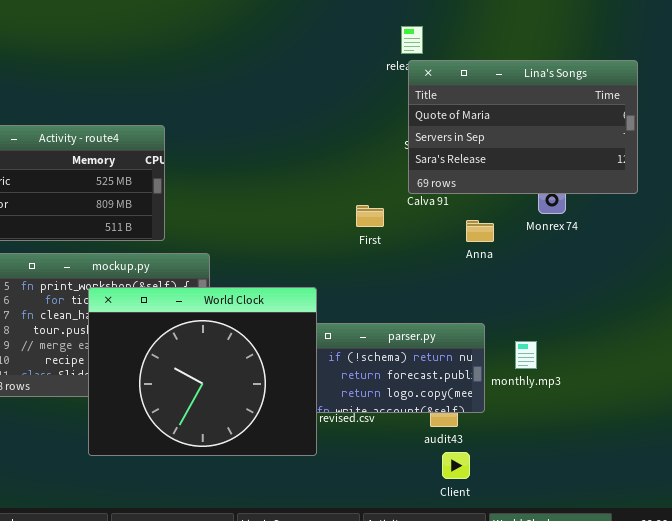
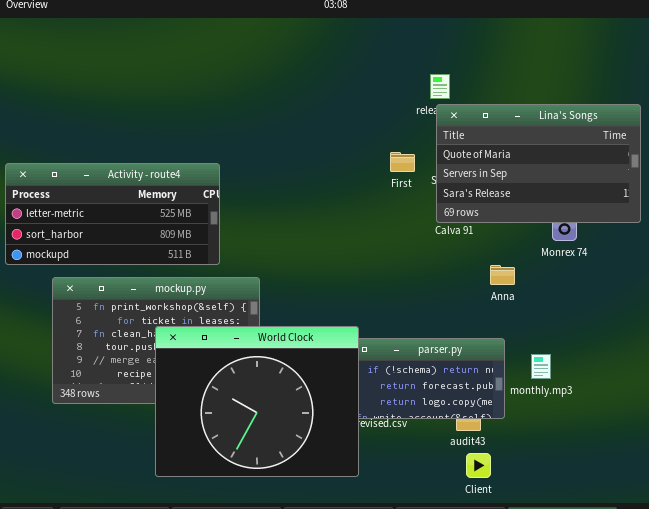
First: [356,205,384,227] -> [390,152,415,172], moved
Anna: [466,220,494,242] -> [490,265,515,285], moved
World Clock: [88,287,317,456] -> [155,326,359,477], moved

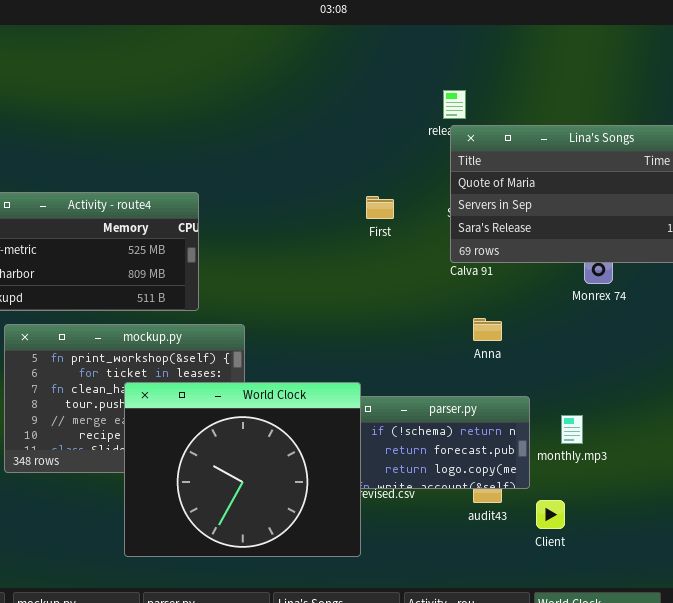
First: [390,152,415,172] -> [366,196,394,219], moved
Anna: [490,265,515,285] -> [473,318,502,341], moved
Client: [466,453,491,478] -> [536,500,565,529], moved

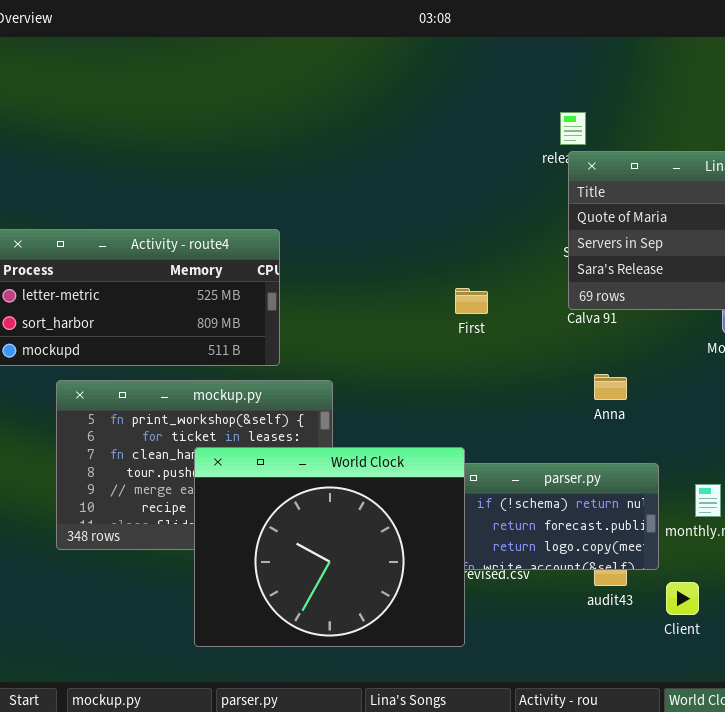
First: [366,196,394,219] -> [455,288,488,314], moved

